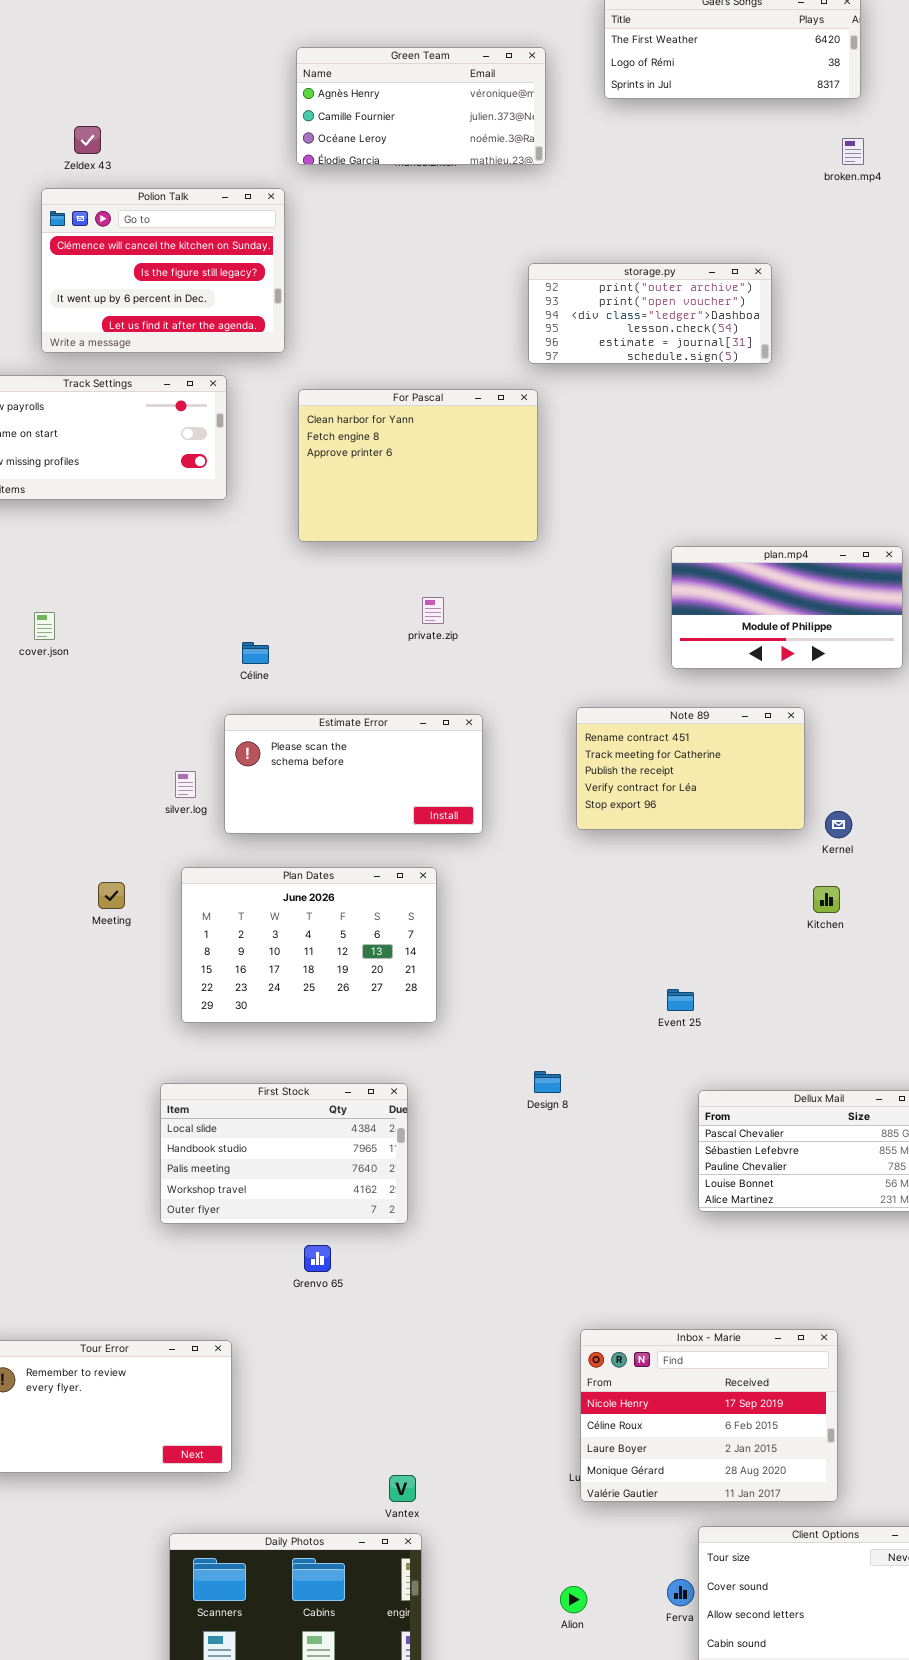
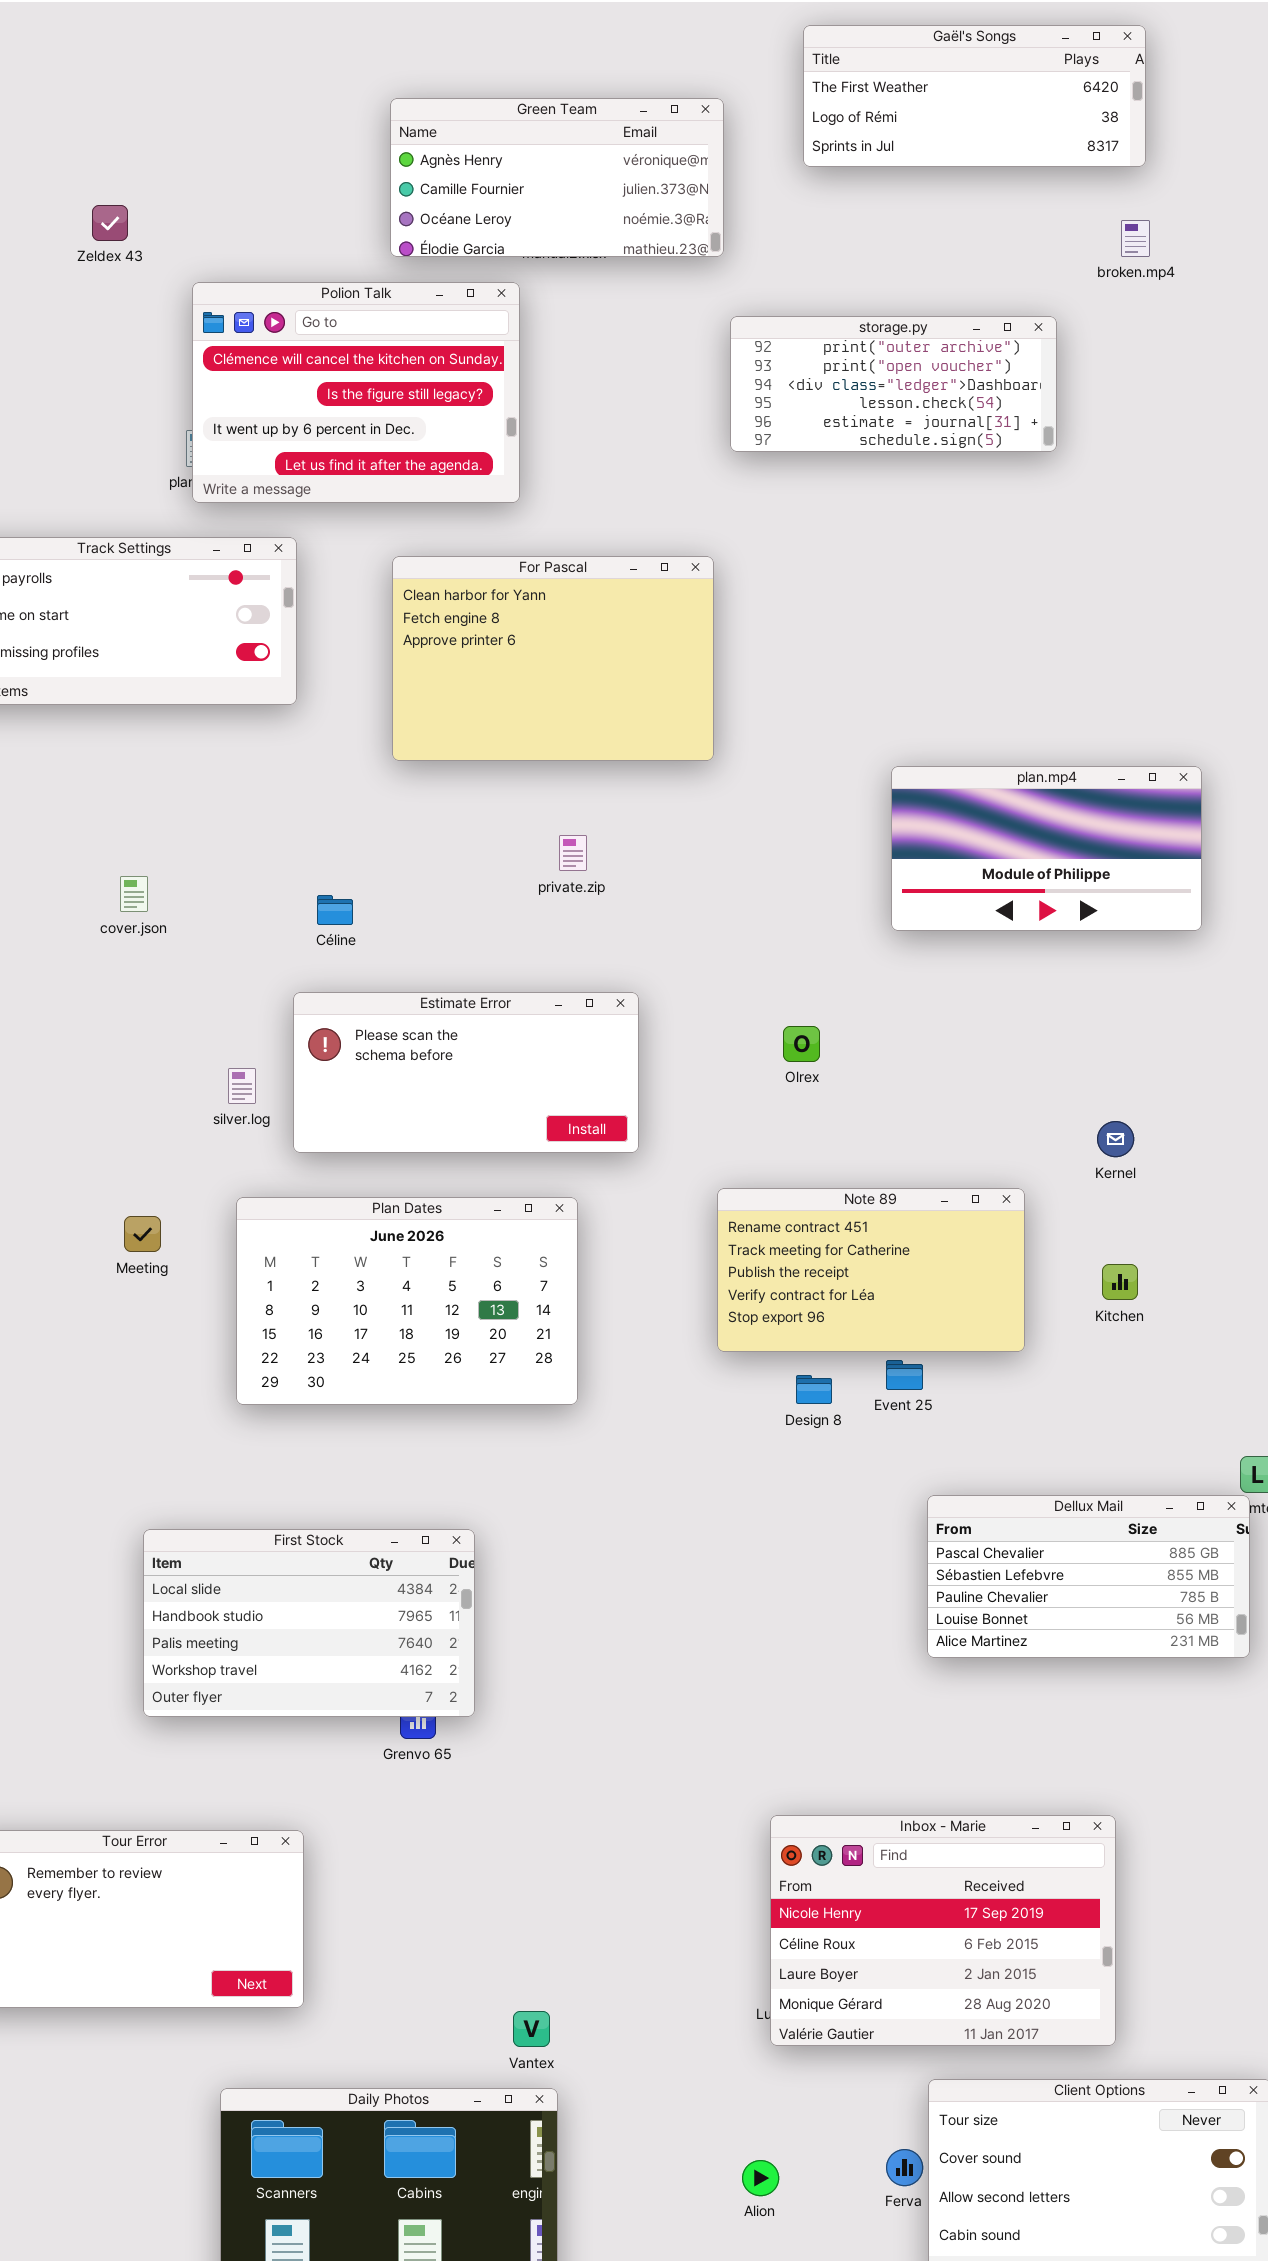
Polion Talk: [41,188,285,353] -> [192,282,520,503], moved
storage.py: [528,263,772,364] -> [730,316,1057,452], moved
cover.json: [34,612,55,640] -> [120,876,148,912], moved
Note 89: [576,707,805,830] -> [717,1188,1025,1352], moved
Kitchen: [813,886,840,913] -> [1102,1264,1138,1300], moved
Design 8: [534,1071,561,1093] -> [796,1375,832,1404], moved
First Stock: [160,1083,408,1224] -> [143,1529,475,1717], moved

